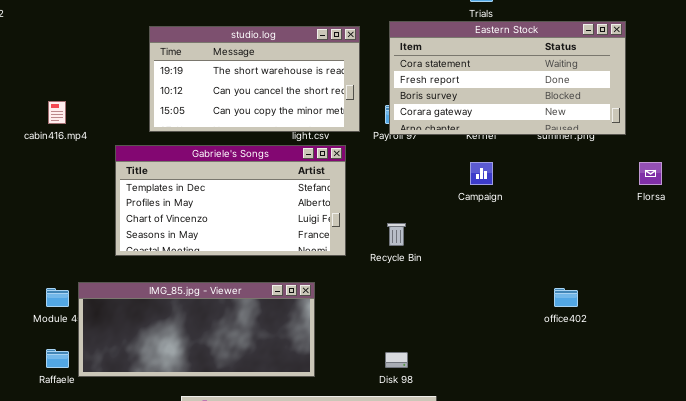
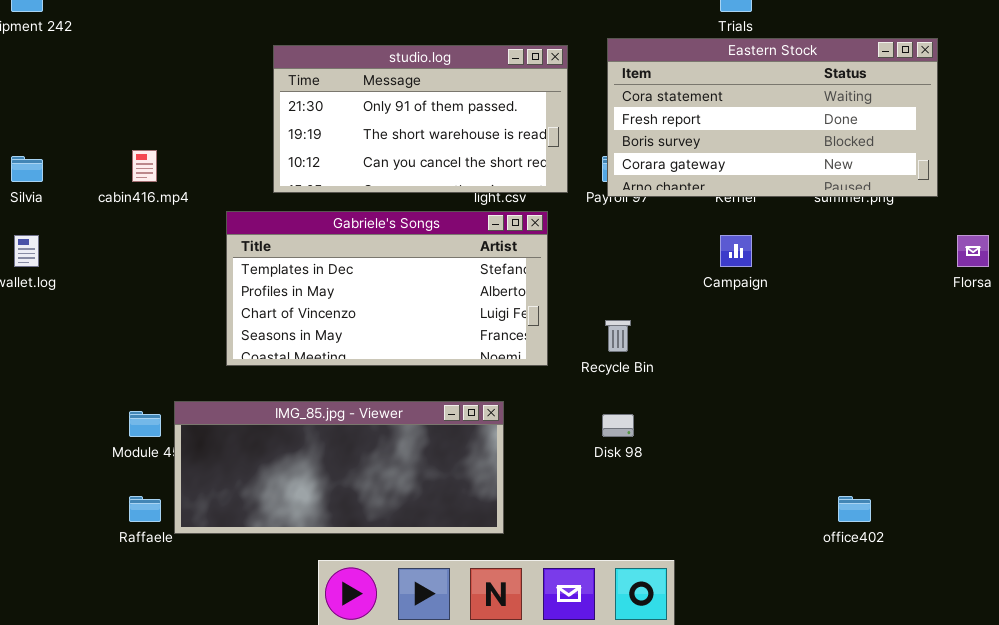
studio.log: [149,26,360,132] -> [273,45,568,193], scrolled up 1 row
office402: [554,288,578,307] -> [838,496,871,522], moved
Disk 98: [385,352,408,368] -> [602,414,634,437], moved

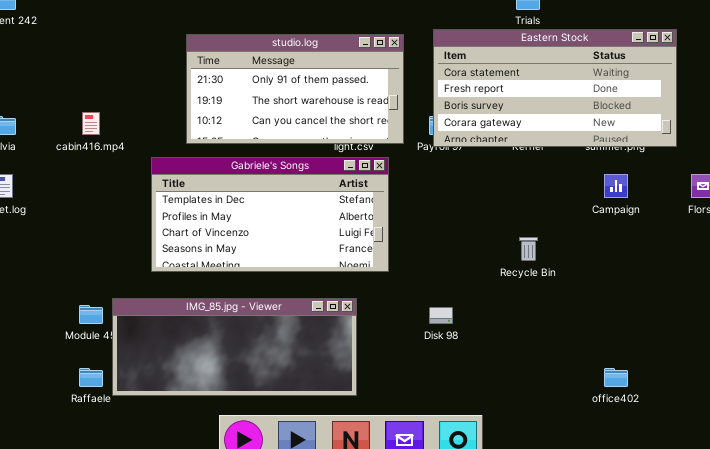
Campaign: [720,235,752,267] -> [604,174,628,198], moved
Recycle Bin: [605,320,631,352] -> [519,237,538,261], moved

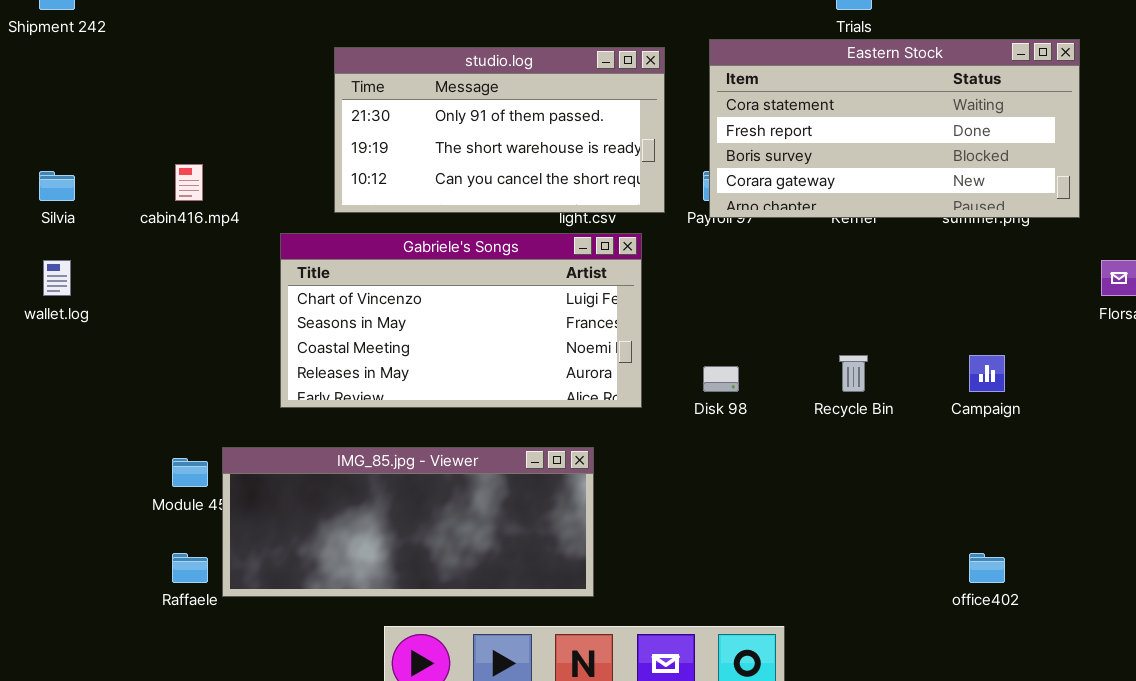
Gabriele's Songs: [151,157,389,272] -> [280,233,642,408], scrolled down 2 rows
Campaign: [604,174,628,198] -> [969,355,1005,392], moved
Disk 98: [429,307,453,324] -> [703,366,739,392], moved

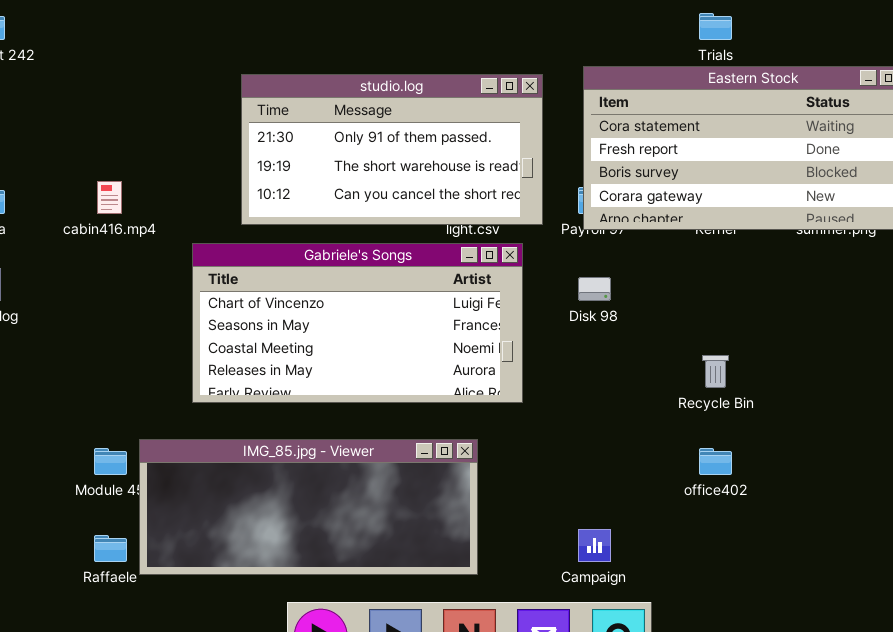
Campaign: [969,355,1005,392] -> [578,529,611,562], moved
Disk 98: [703,366,739,392] -> [578,277,611,301], moved
office402: [969,553,1005,583] -> [699,448,732,475], moved

